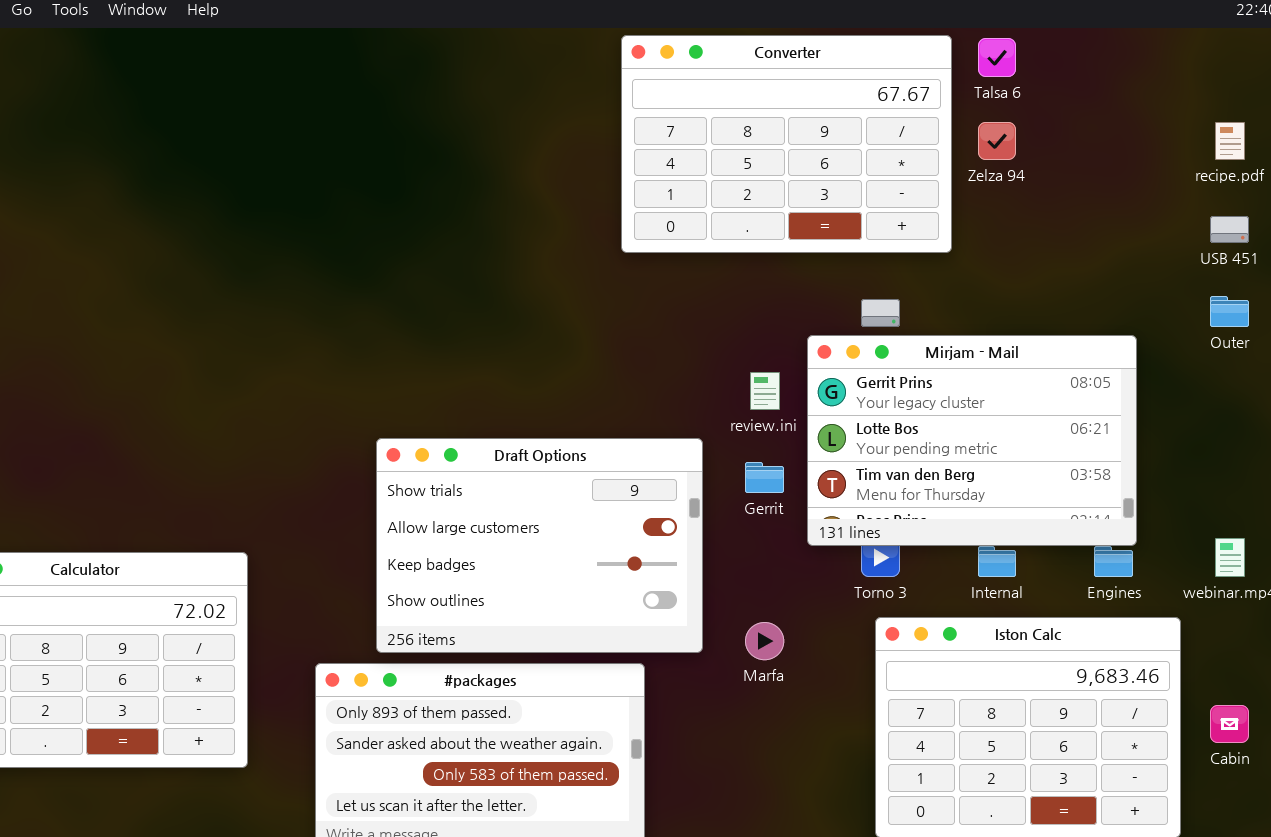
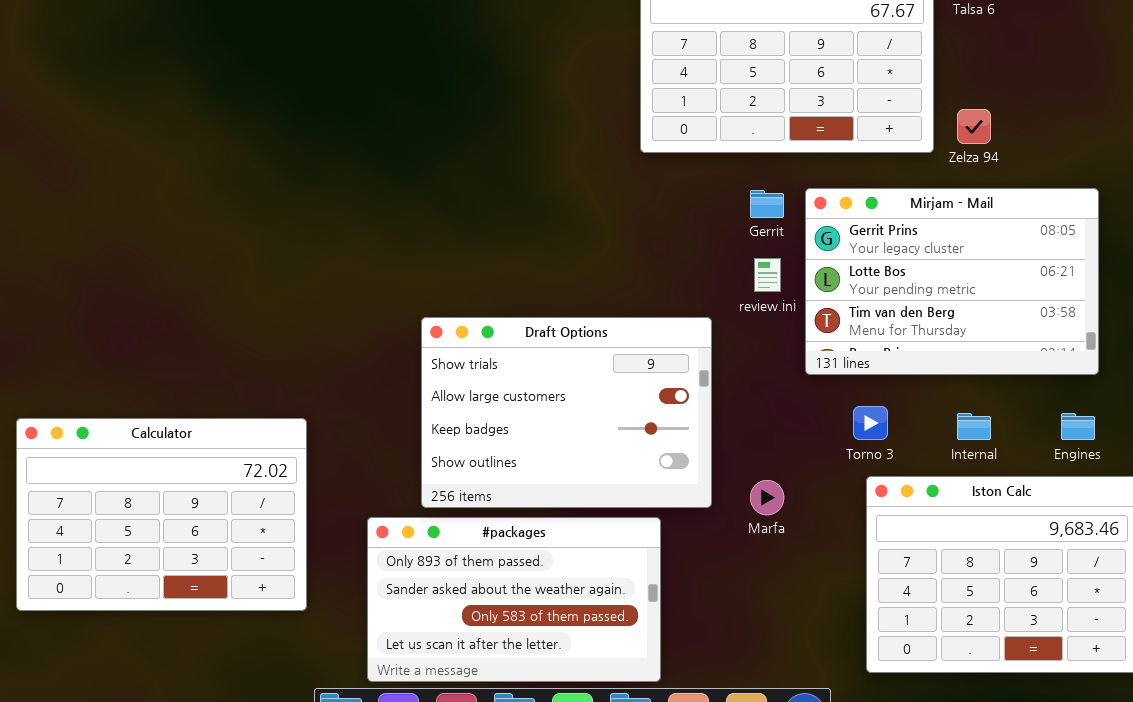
Zelza 94: [978,122,1016,160] -> [957,109,991,144], moved
Mirjam - Mail: [807,335,1137,546] -> [805,188,1099,375], moved
Gerrit: [745,462,784,493] -> [750,190,784,218], moved

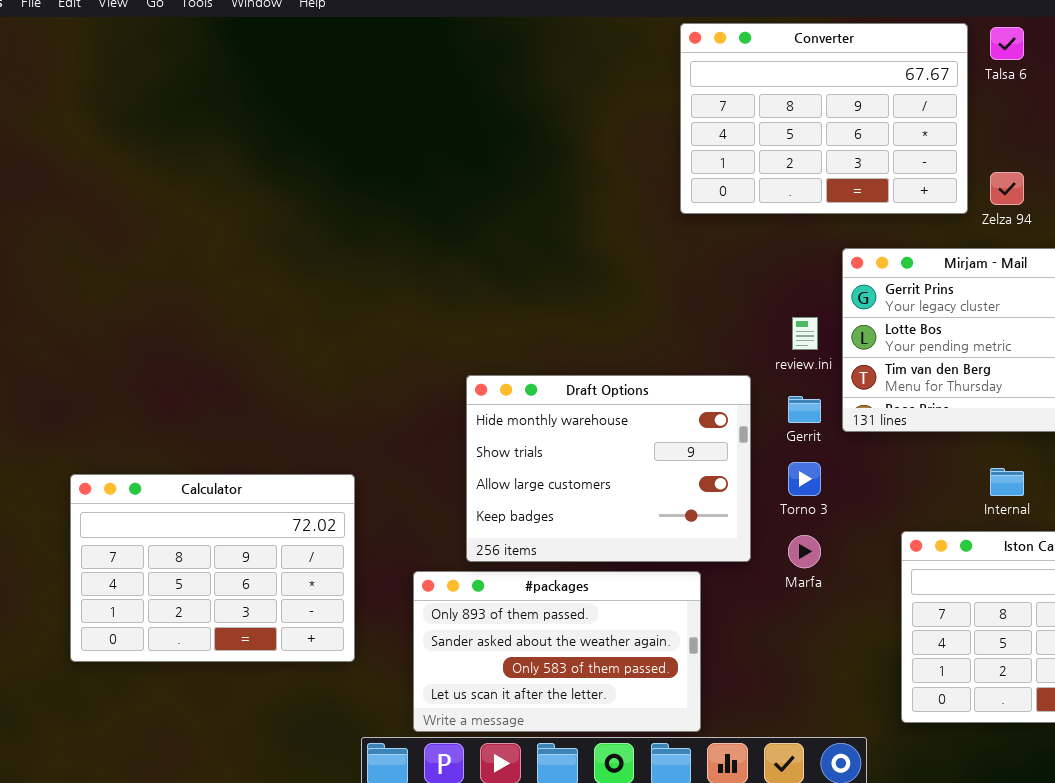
Gerrit: [750,190,784,218] -> [788,396,821,423], moved
Draft Options: [421,317,712,508] -> [466,375,751,562], scrolled up 1 row
Torno 3: [853,406,888,440] -> [788,462,821,496], moved

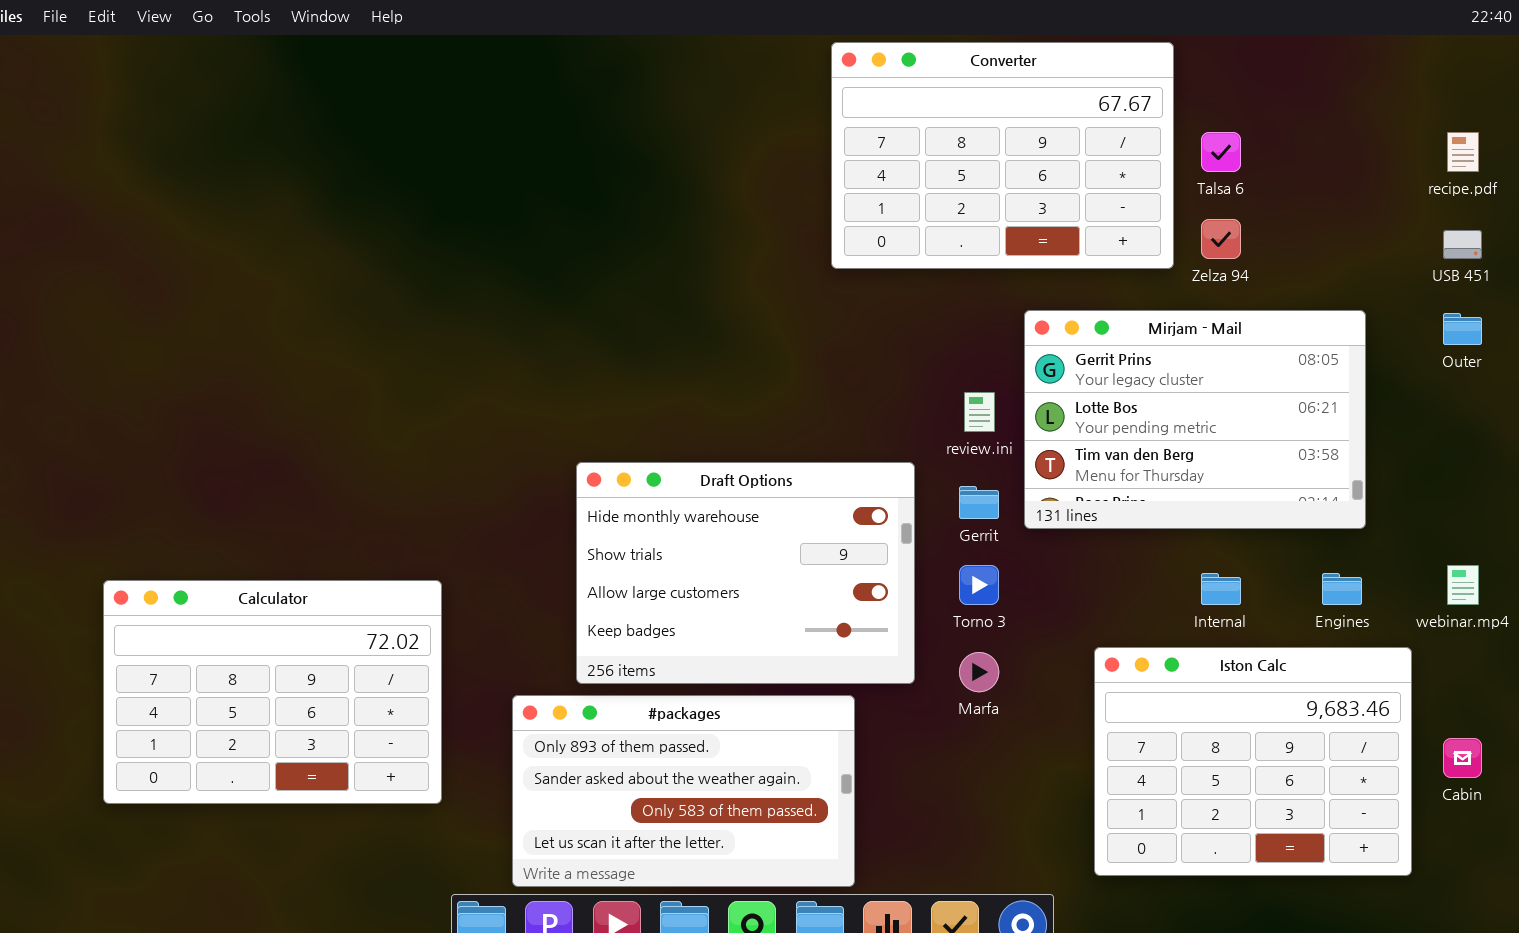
Talsa 6: [990,27,1024,60] -> [1201,132,1241,172], moved

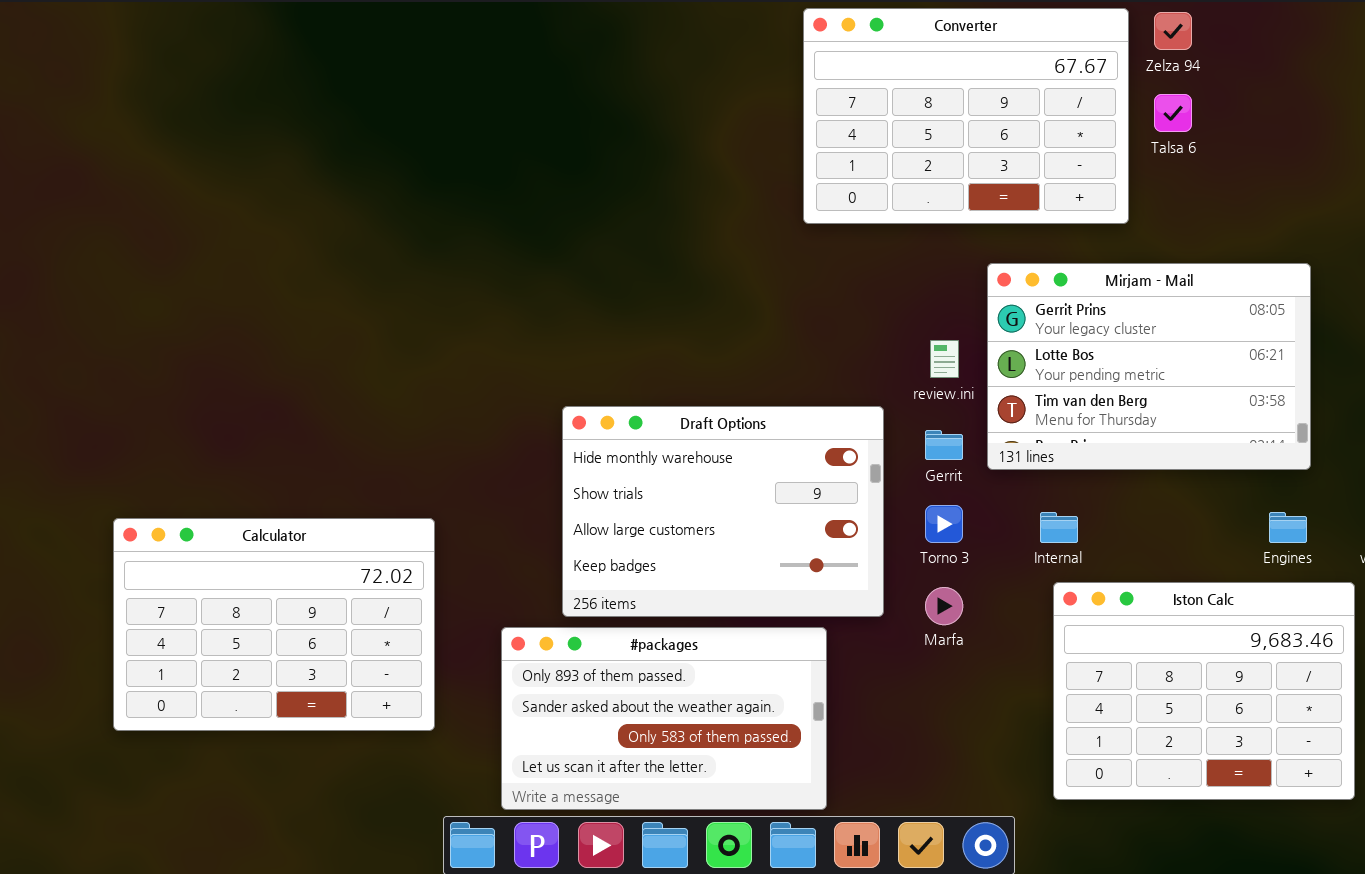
Zelza 94: [1201,219,1241,259] -> [1154,12,1192,50], moved
Internal: [1201,573,1241,605] -> [1040,512,1078,543], moved

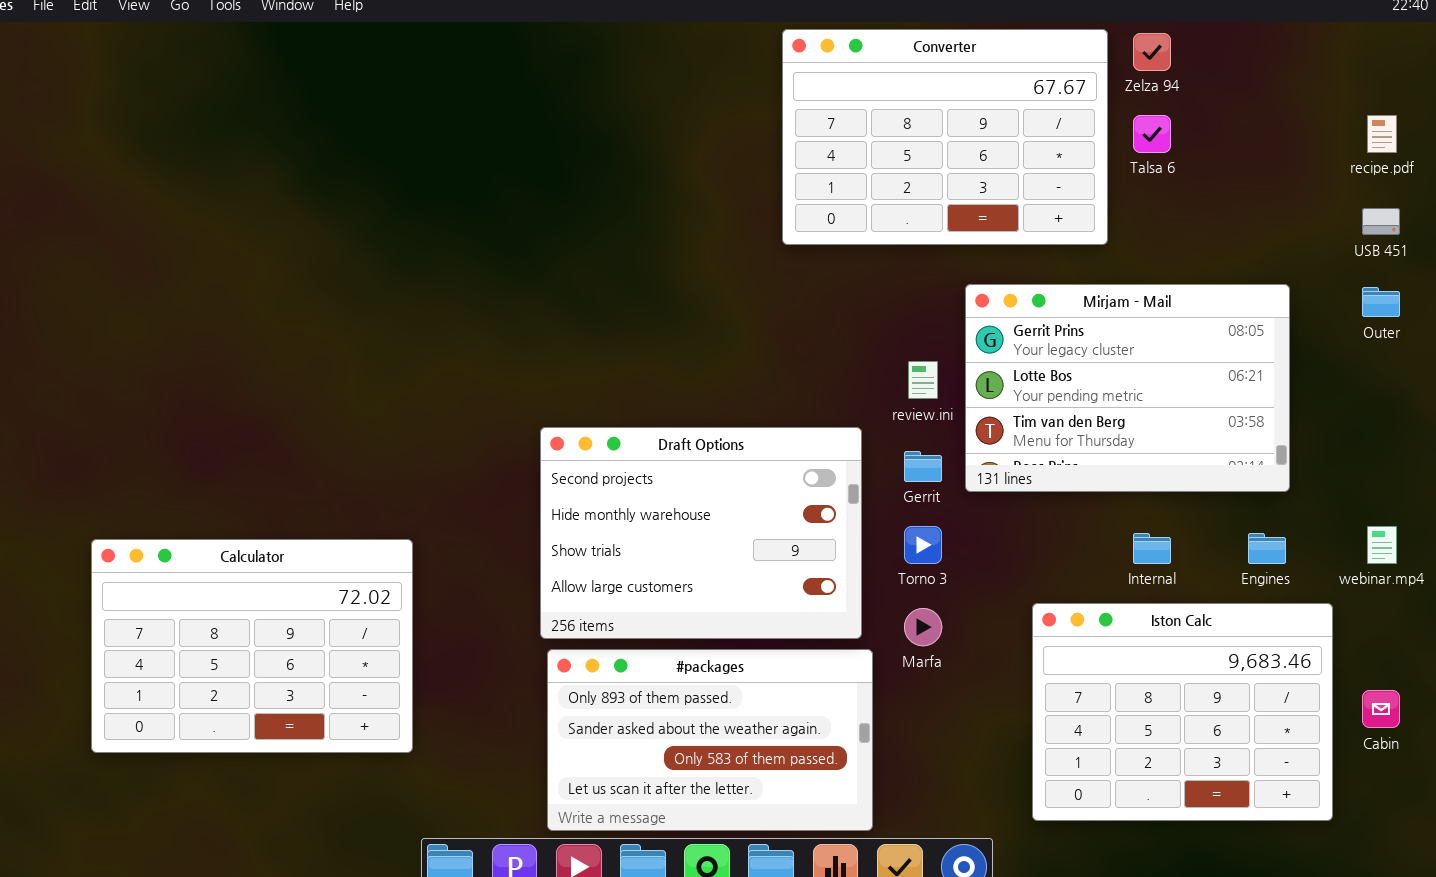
Draft Options: [562,406,884,617] -> [540,427,862,639], scrolled up 1 row
Internal: [1040,512,1078,543] -> [1133,533,1171,564], moved
#packages: [501,627,827,810] -> [547,649,873,831], moved

